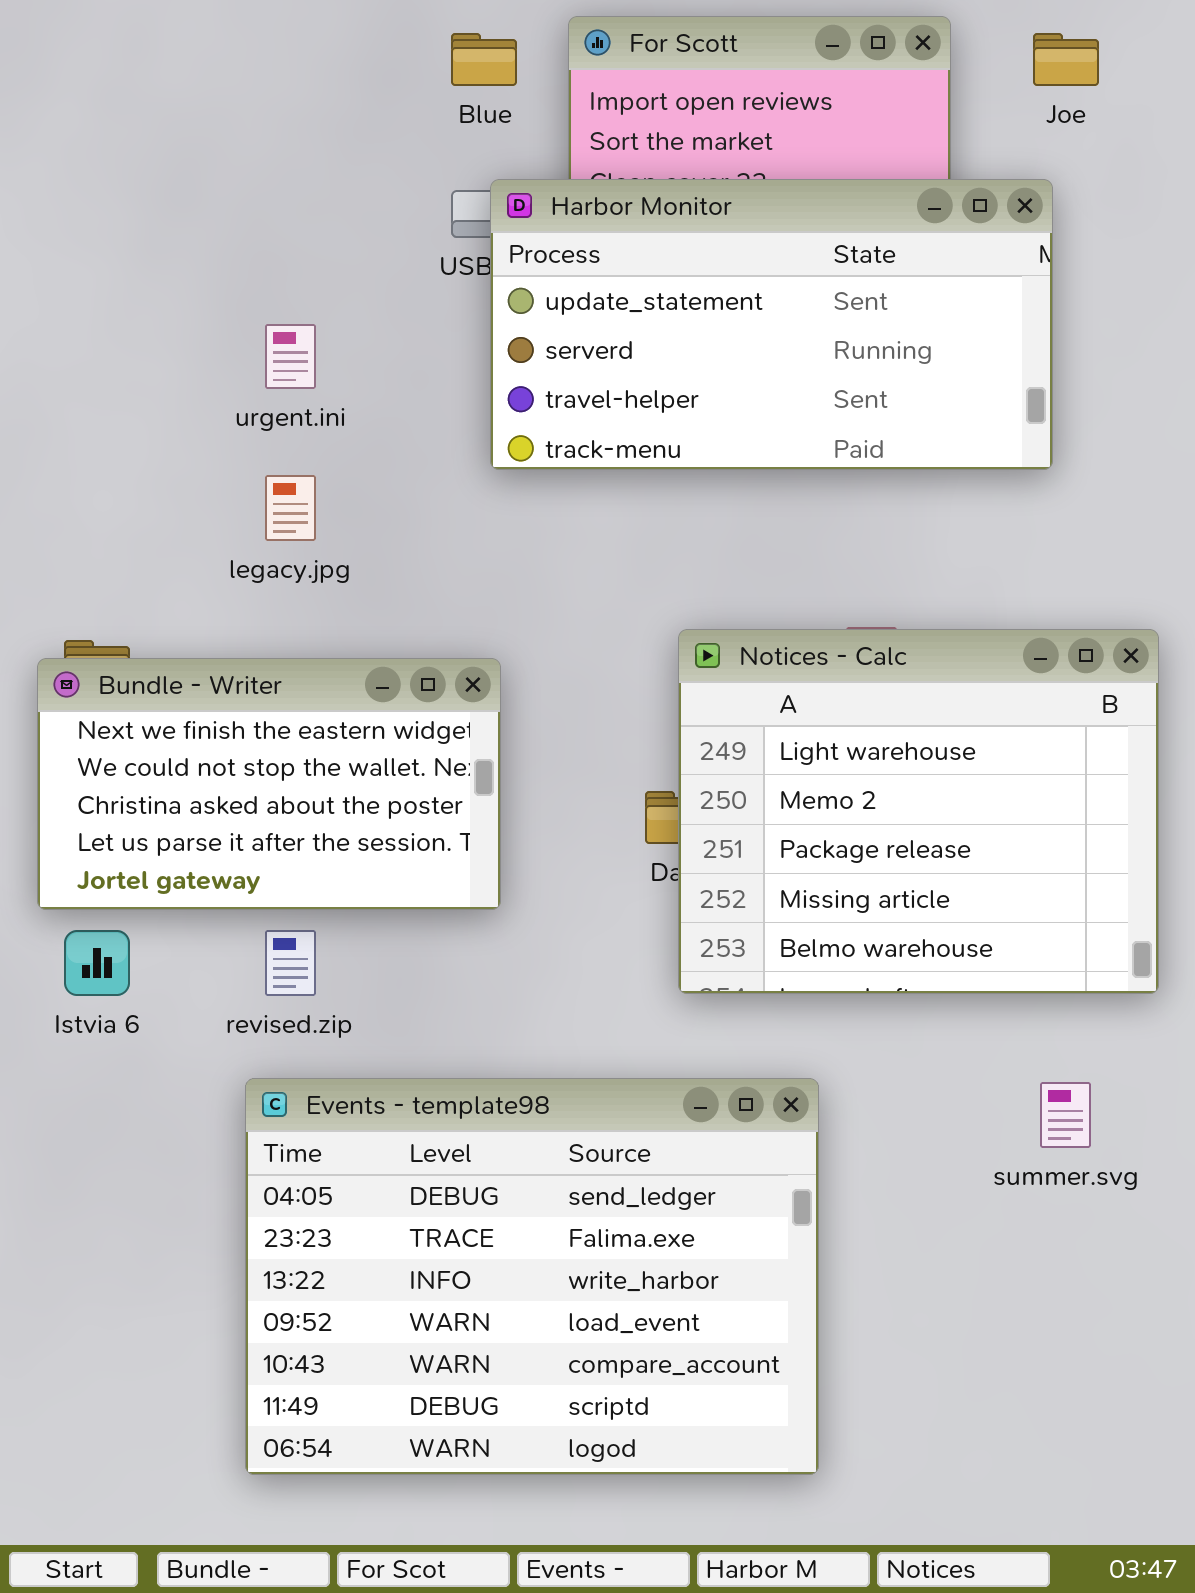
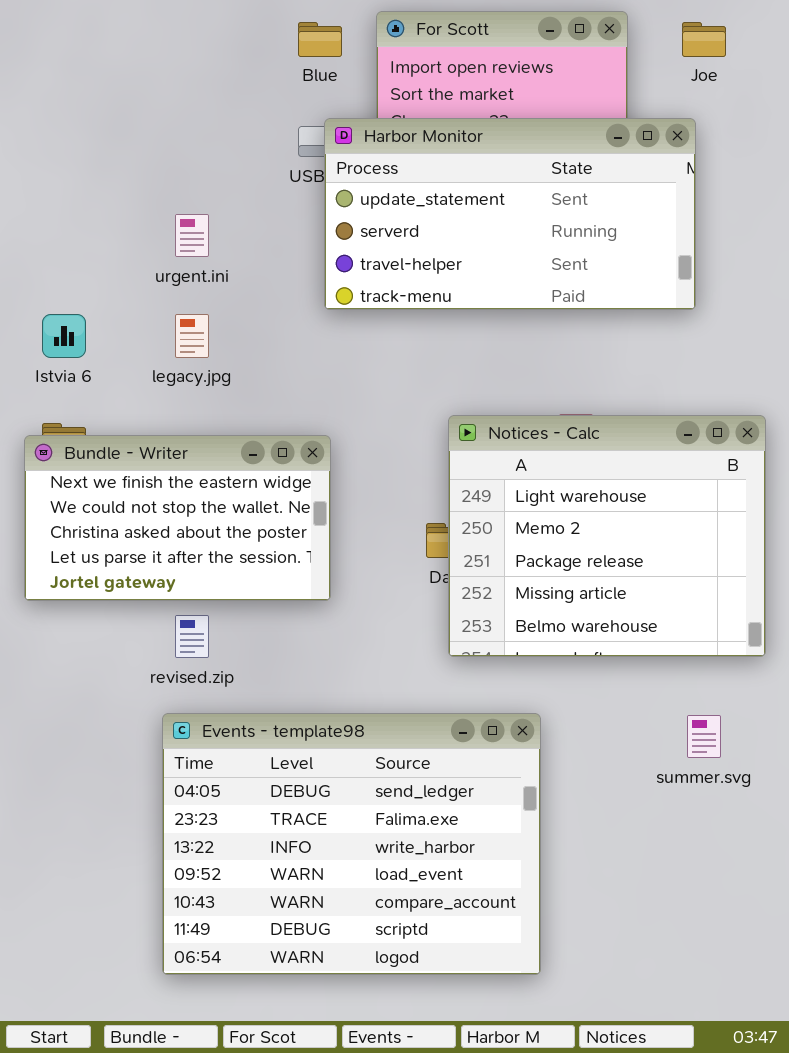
Istvia 6: [64,930,130,996] -> [42,314,86,358], moved

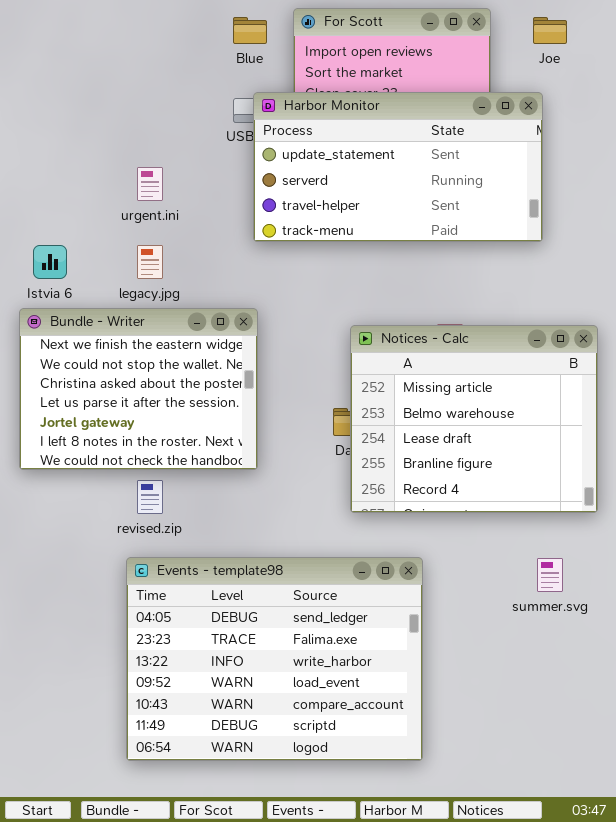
Notices - Calc: [448,415,766,657] -> [350,325,598,513], scrolled down 3 rows
Bundle - Writer: [24,435,331,601] -> [19,308,258,470], resized

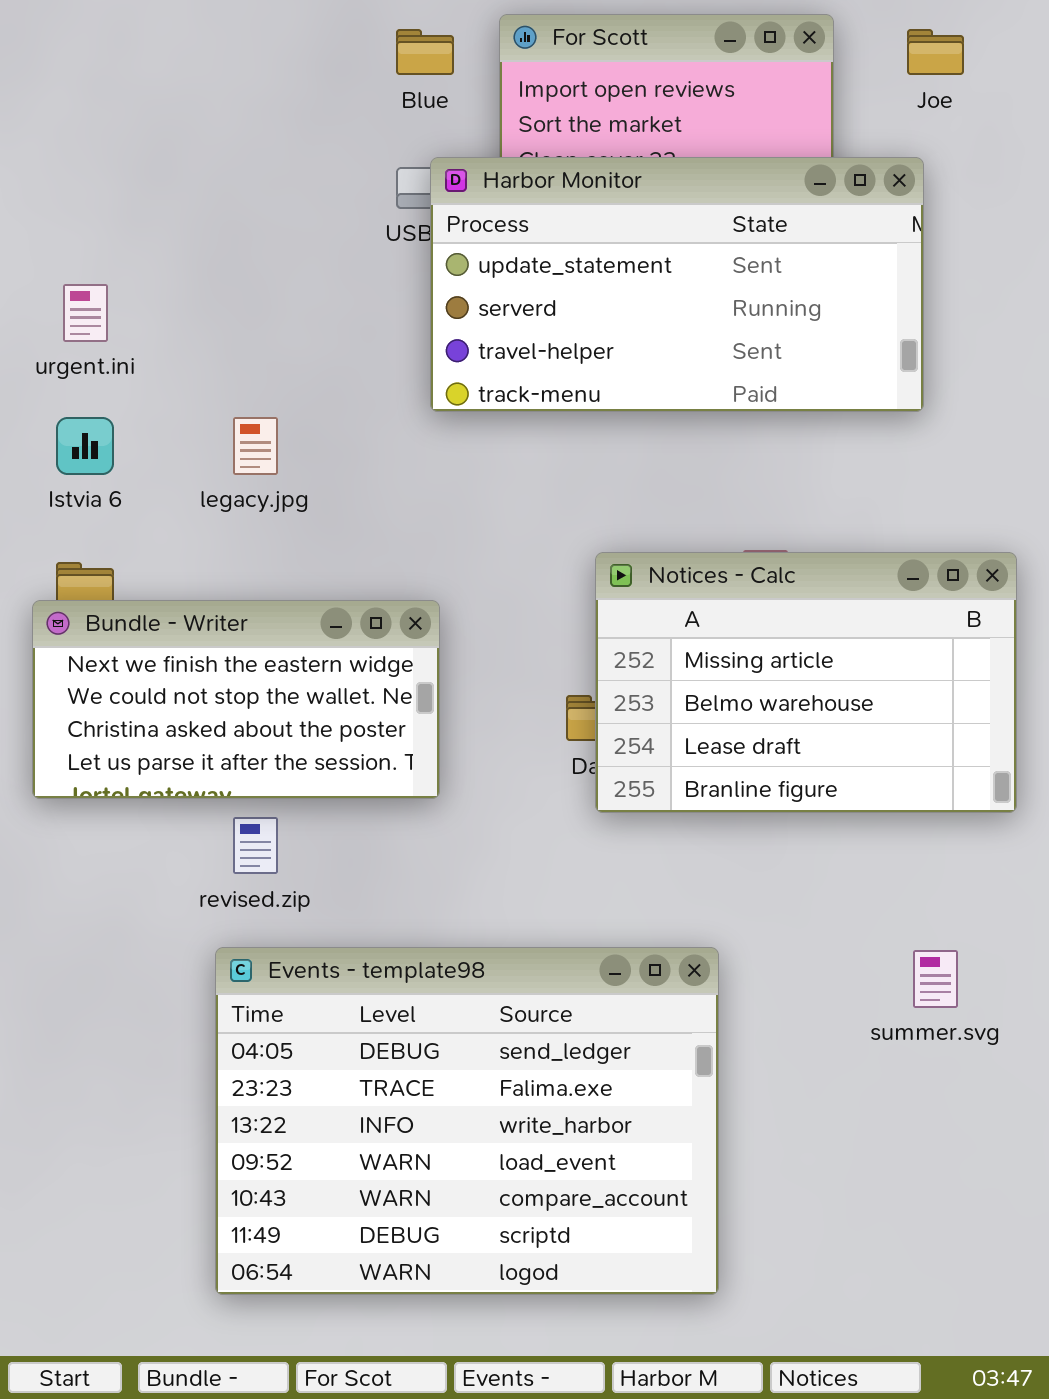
urgent.ini: [137,167,163,201] -> [63,284,108,342], moved
Bundle - Writer: [19,308,258,470] -> [32,600,440,799], resized
Notices - Calc: [350,325,598,513] -> [595,552,1017,813], resized

